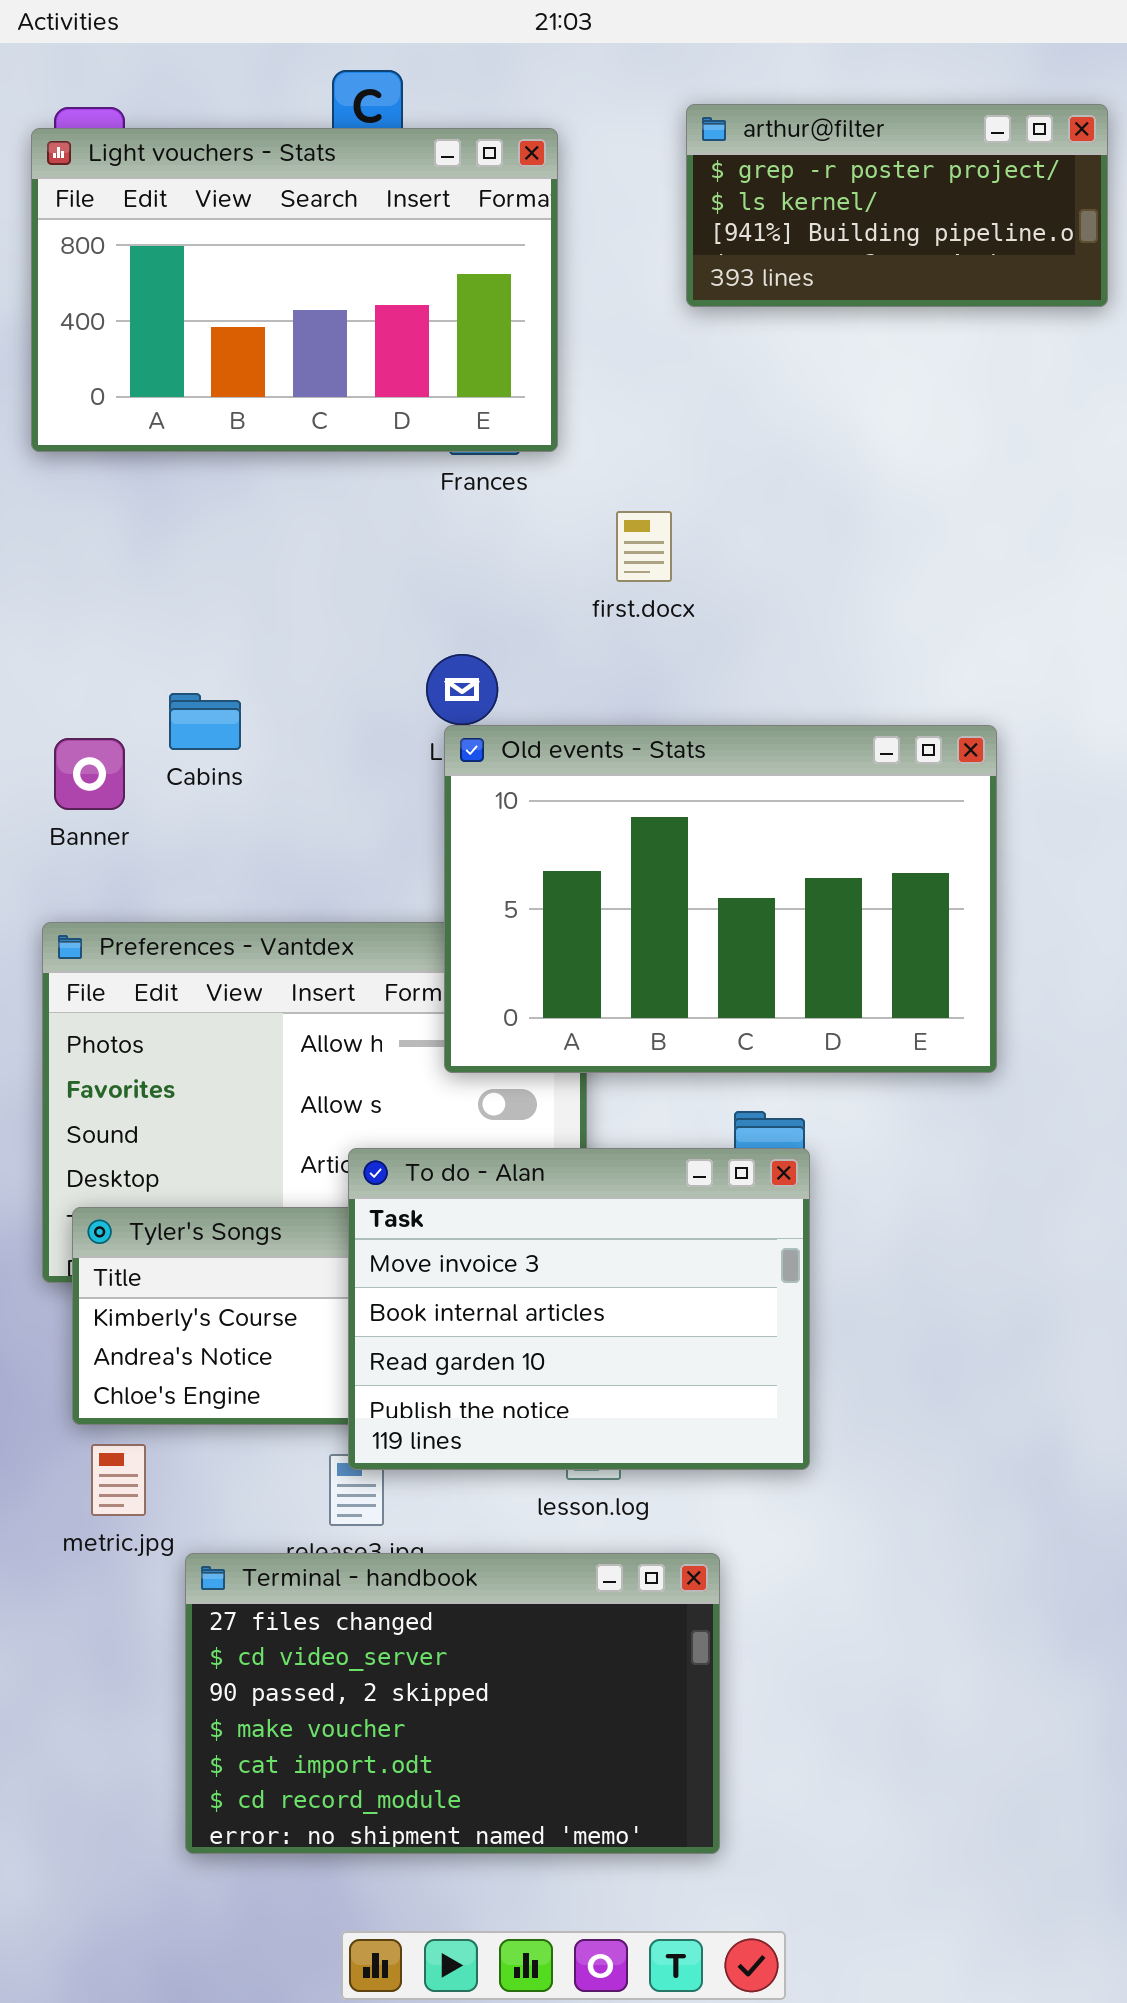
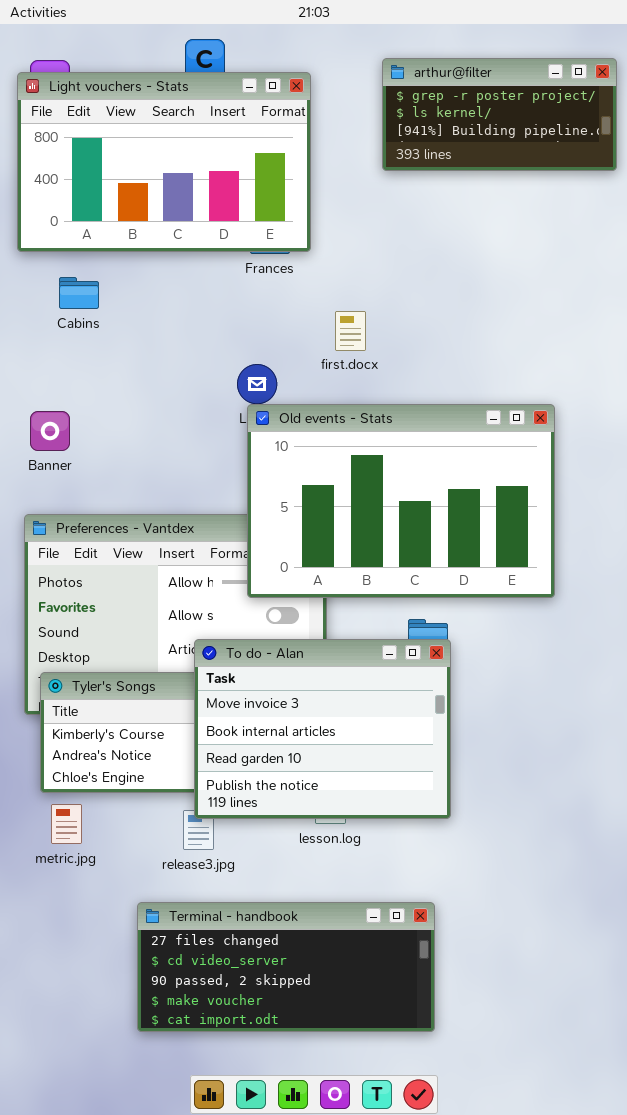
first.docx: [616,511,672,582] -> [335,311,366,351], moved
Cabins: [169,693,241,750] -> [59,277,99,309], moved
Terminal - handbook: [185,1553,720,1854] -> [137,902,435,1032], moved, resized

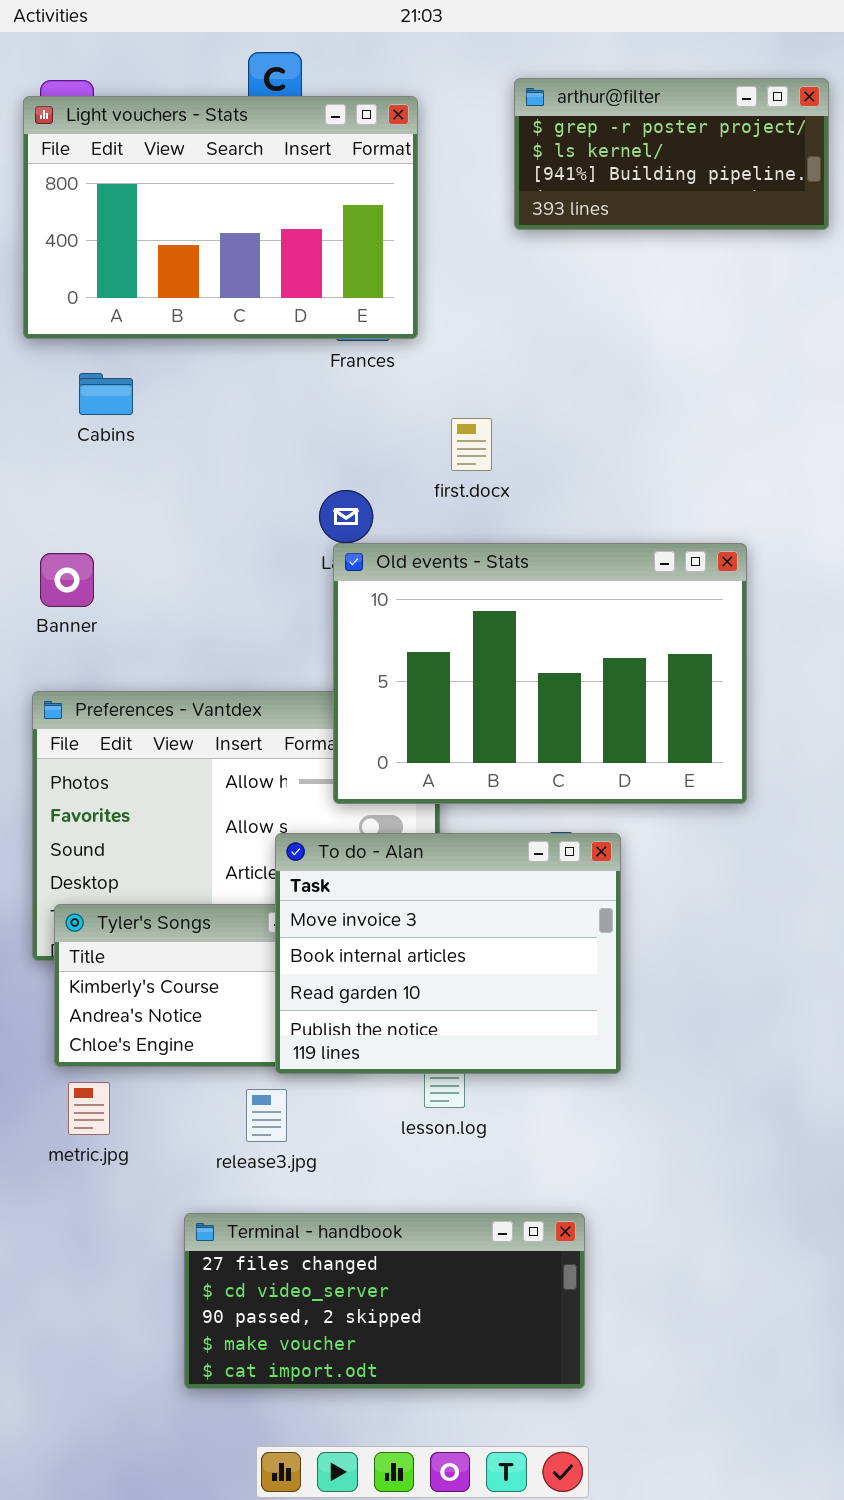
To do - Alan: [194,639,451,819] -> [275,833,621,1074], moved

